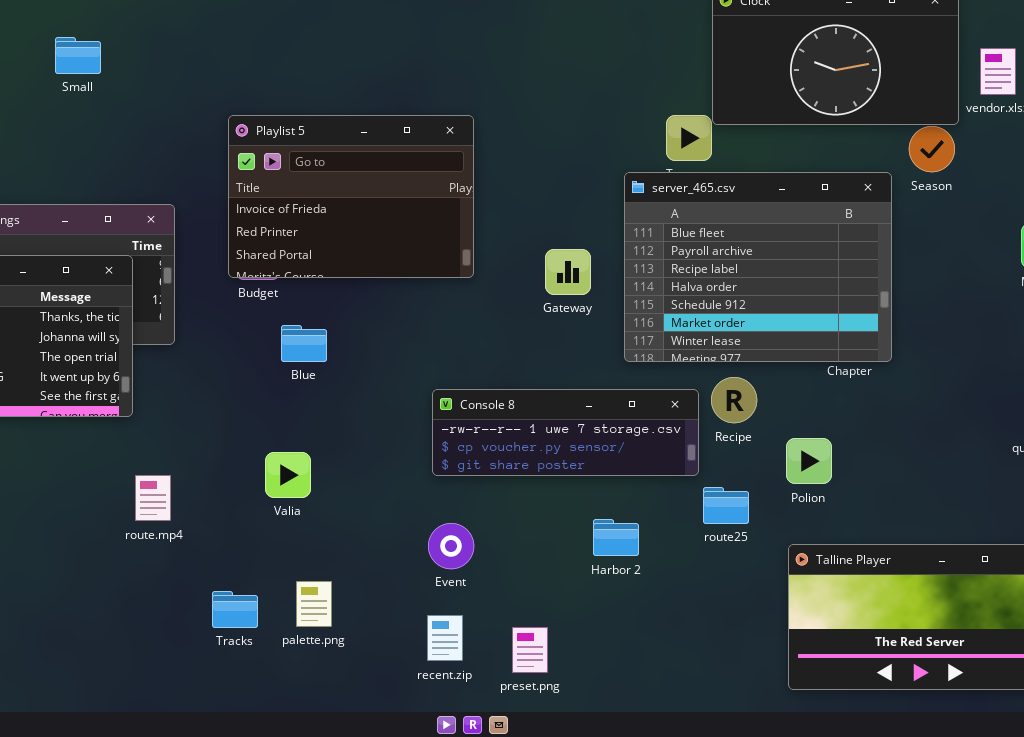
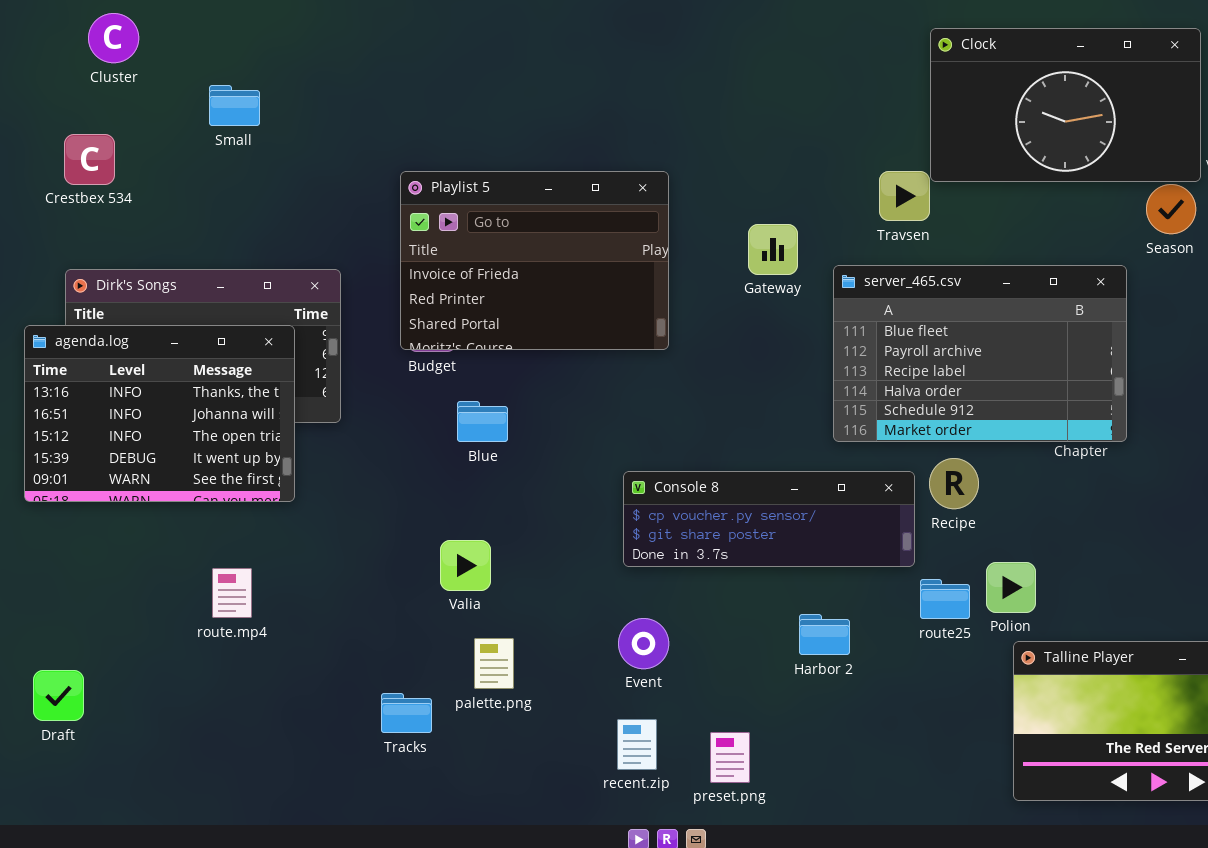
server_465.csv: [624,172,892,362] -> [833,265,1127,442], resized
Gateway: [545,249,591,295] -> [748,224,798,275], moved
Console 8: [432,389,699,476] -> [623,471,915,567], scrolled down 1 row
Polion: [786,438,832,484] -> [986,562,1036,613], moved
route.mp4: [135,475,171,521] -> [212,568,252,618], moved
palette.png: [296,581,332,627] -> [474,638,514,689], moved

